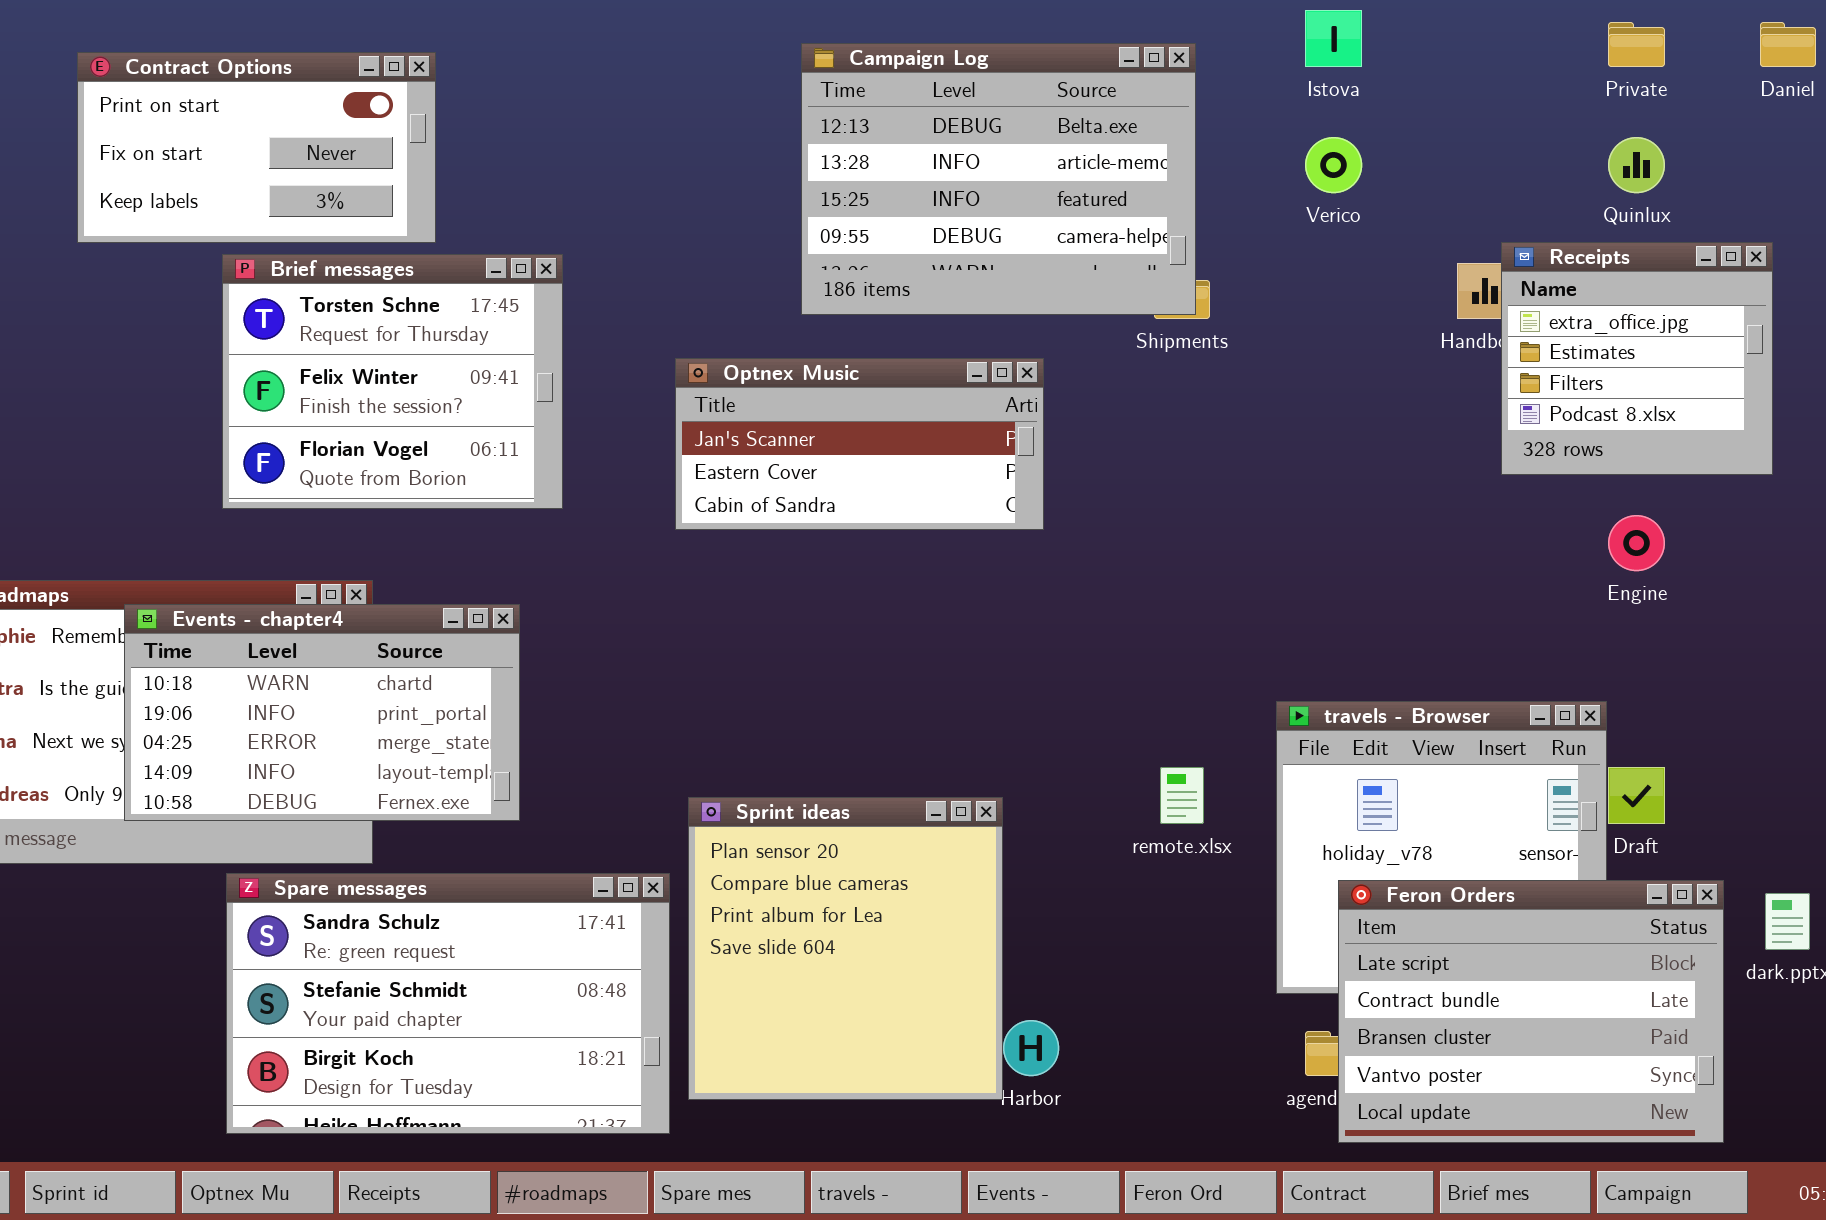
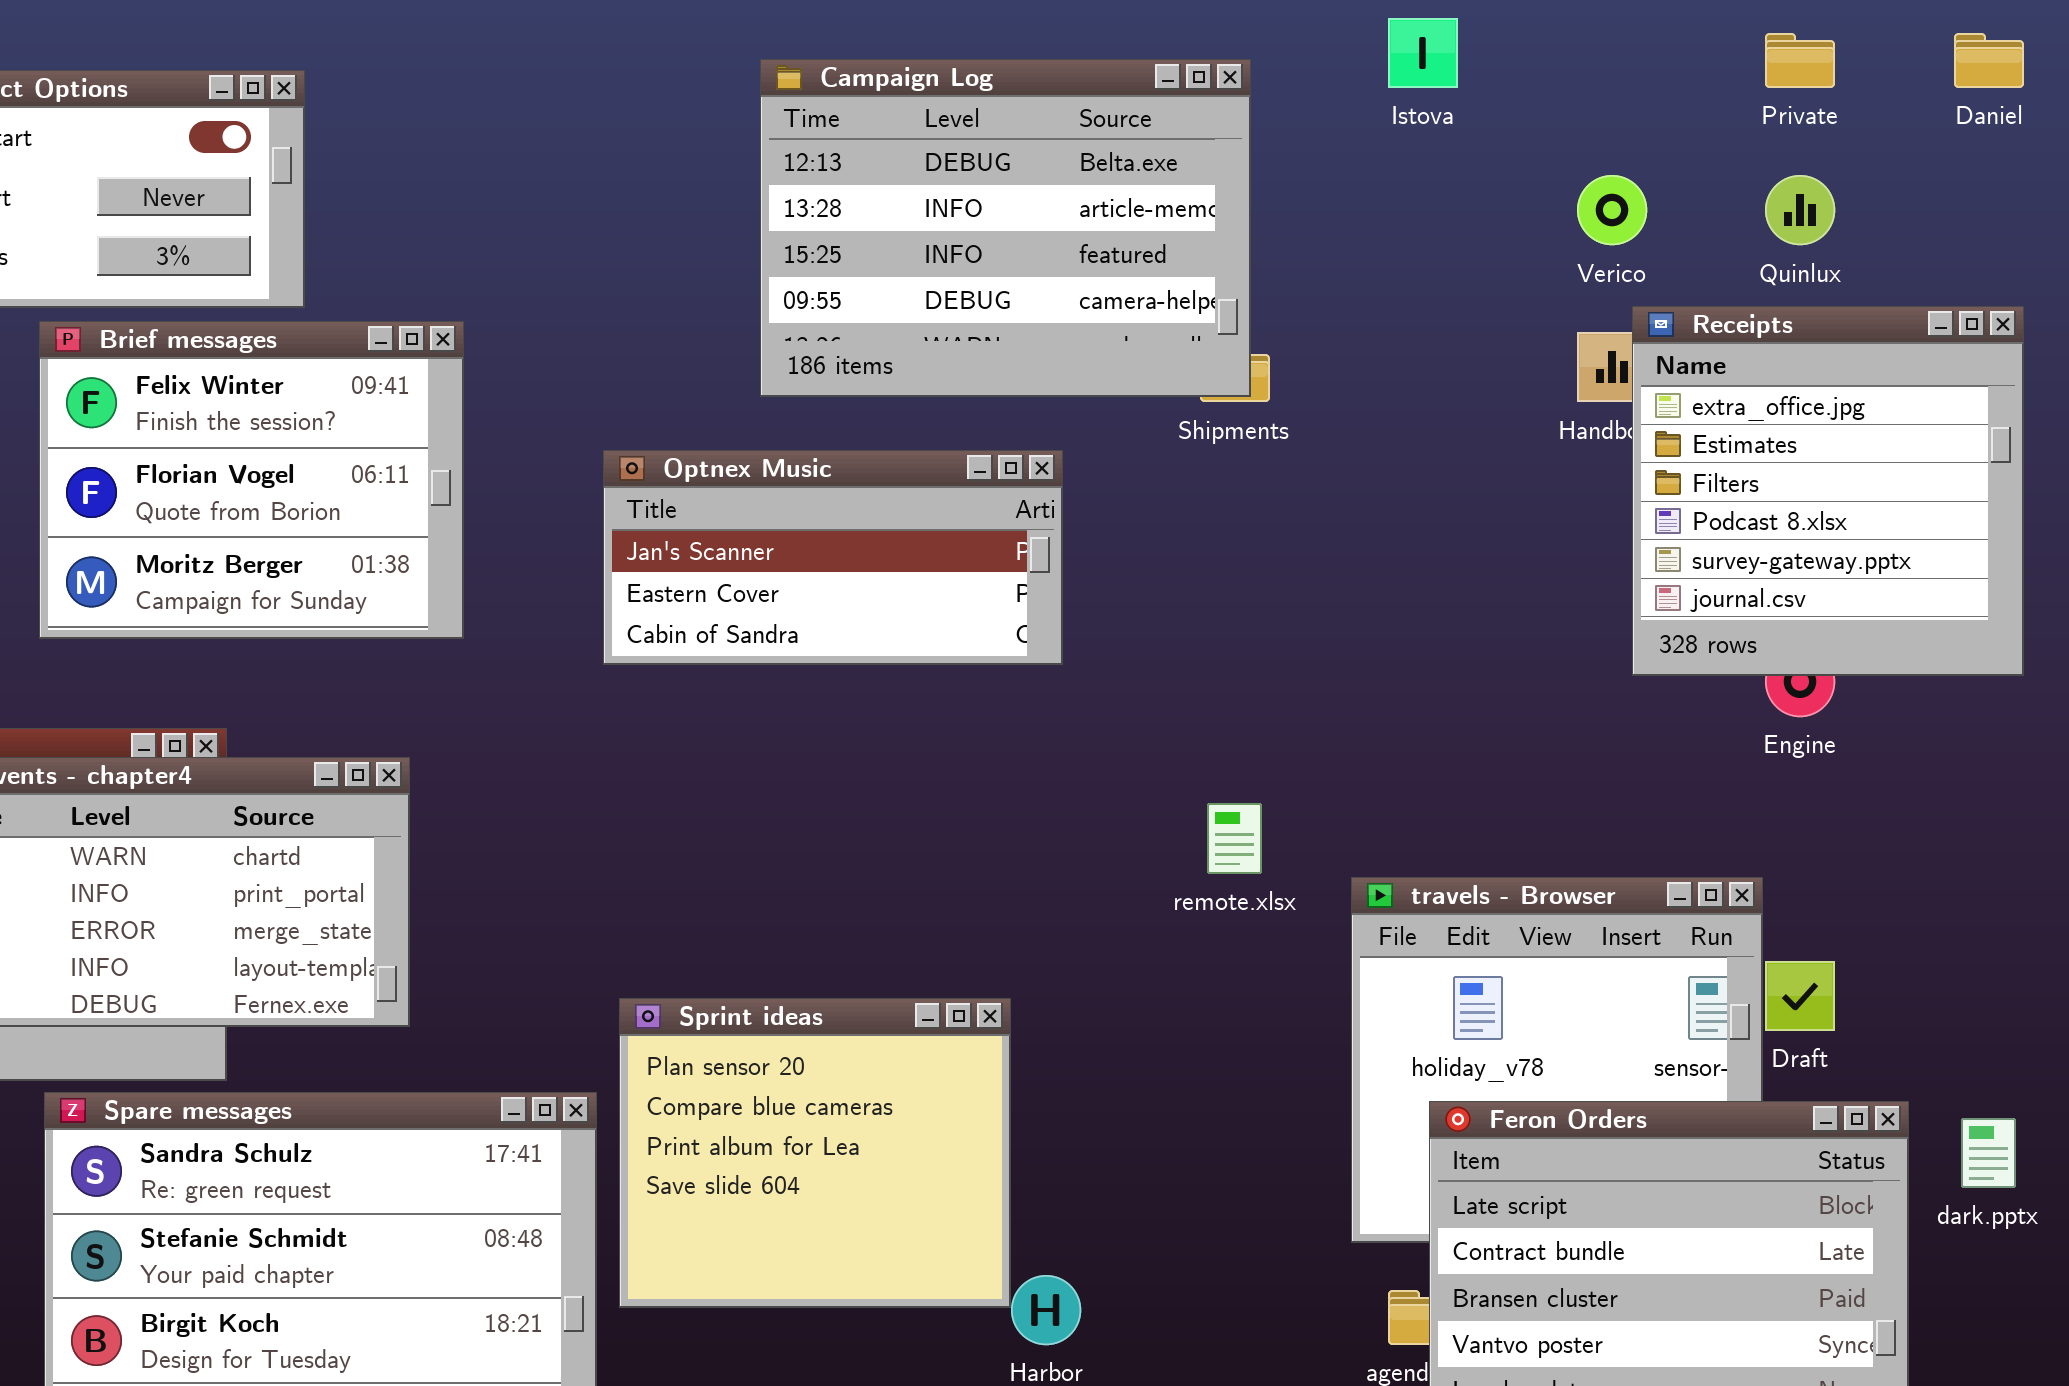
Verico: [1305,137,1362,193] -> [1577,175,1647,245], moved
Receipts: [1501,242,1773,475] -> [1632,306,2024,676], resized
Brief messages: [222,254,563,509] -> [39,321,464,639], scrolled down 1 row
remote.xlsx: [1160,767,1204,824] -> [1207,803,1262,874], moved
Sprint ideas: [688,797,1003,1100] -> [619,998,1011,1308], resized

